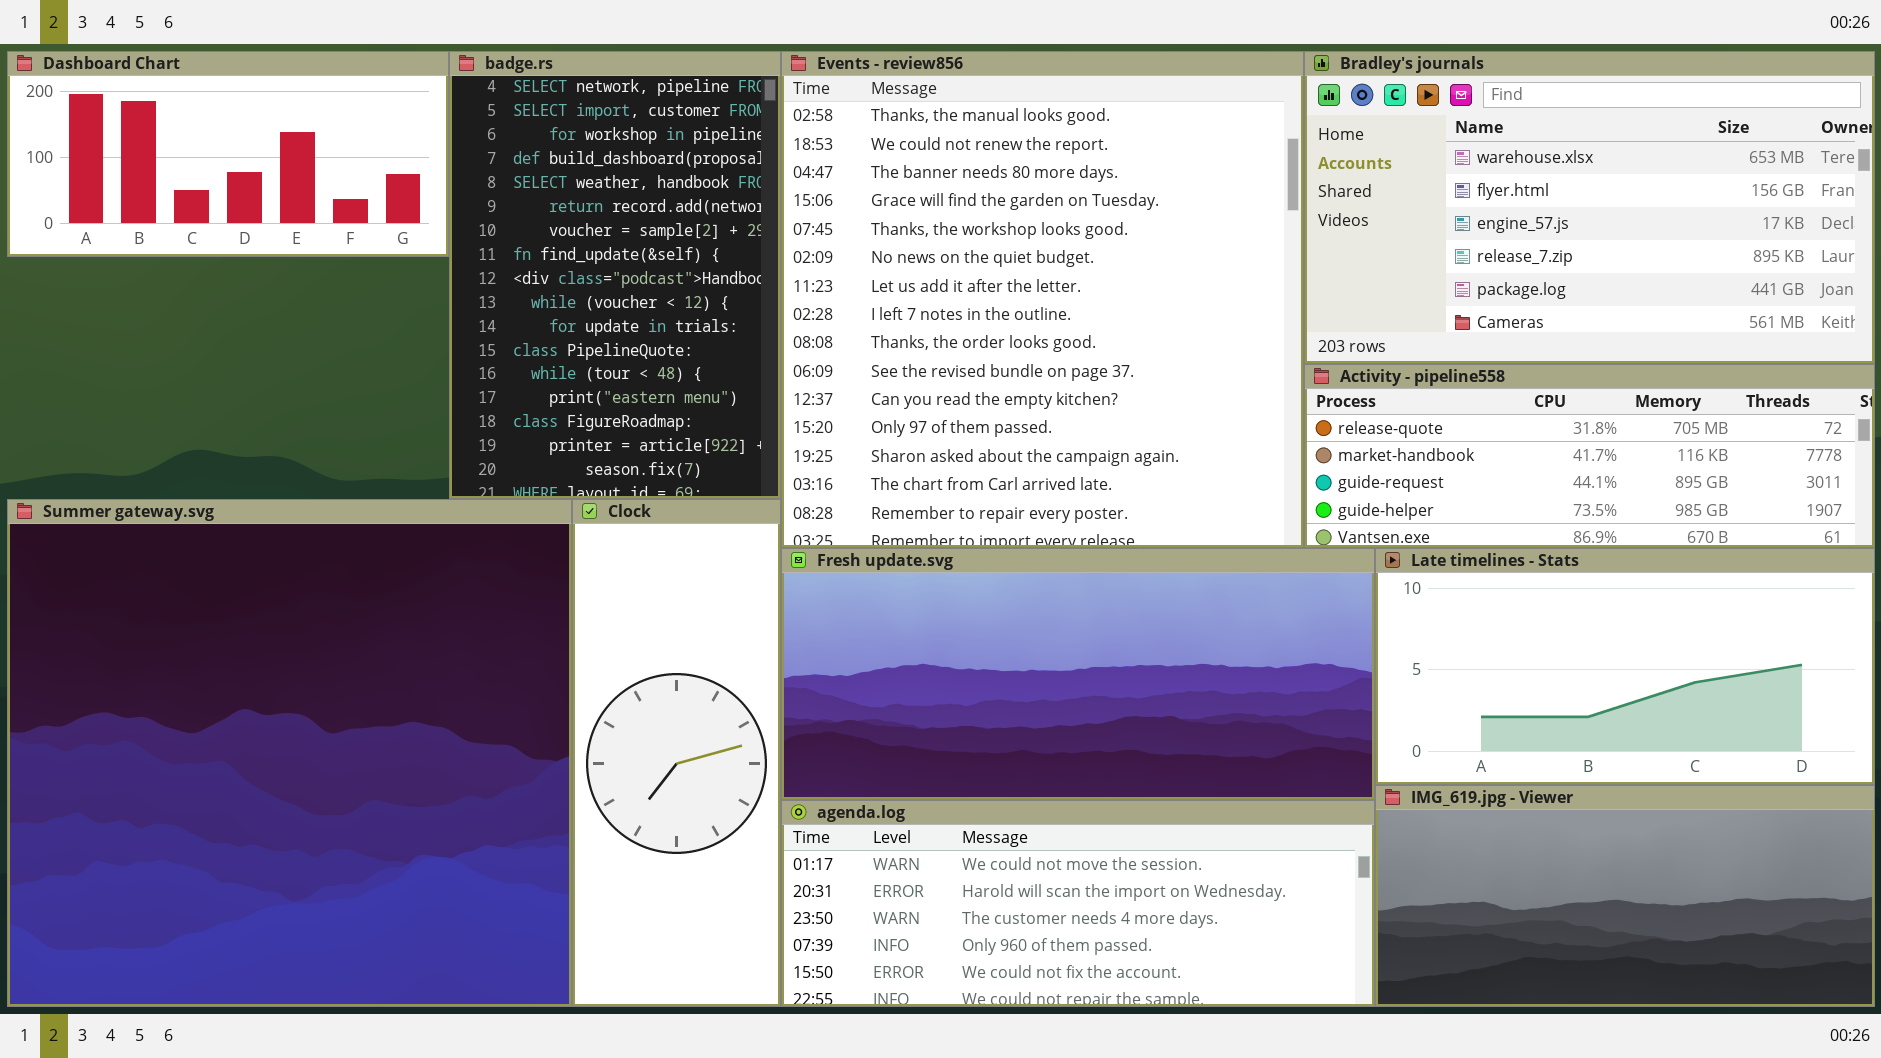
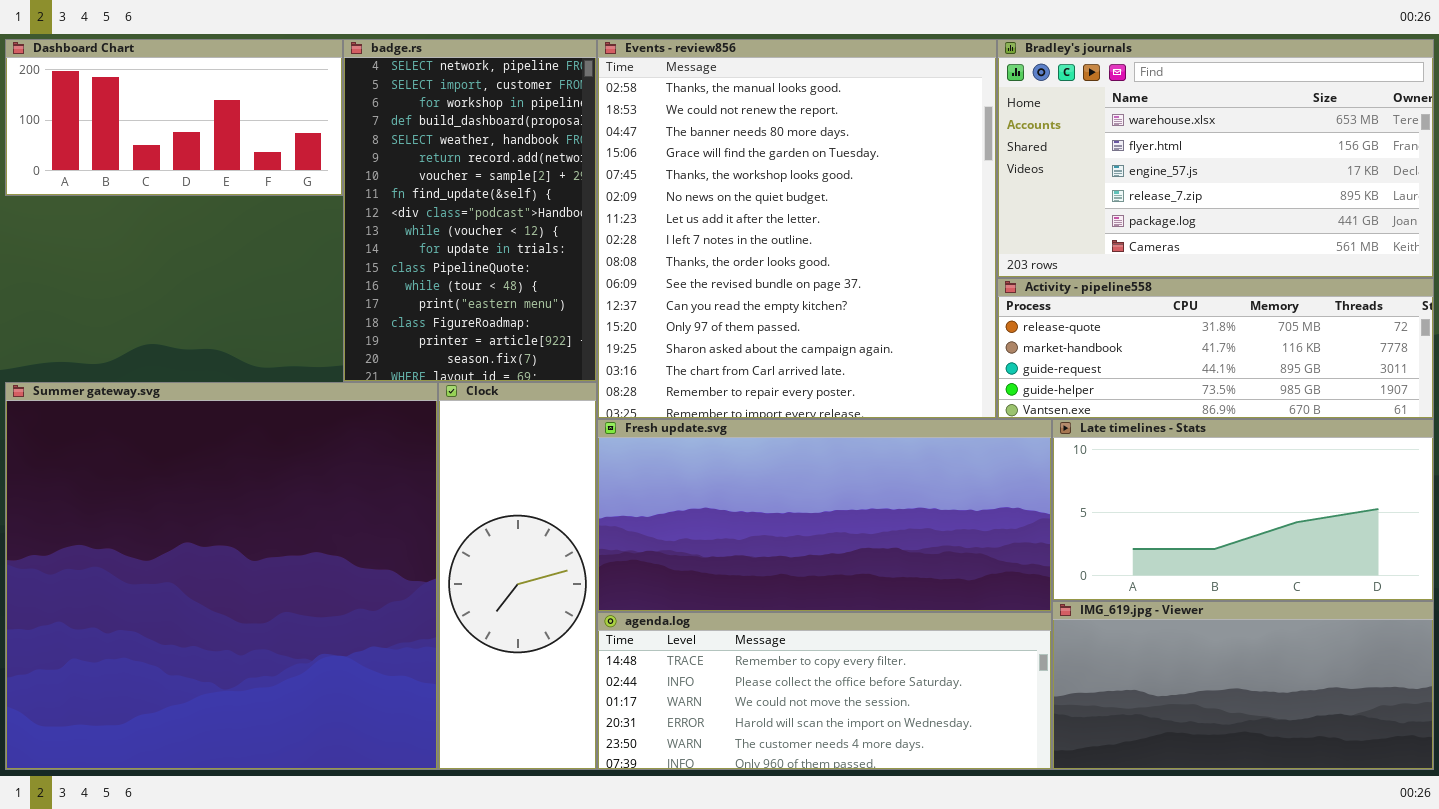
agenda.log: [781,800,1375,1007] -> [597,612,1052,770], scrolled up 2 rows

